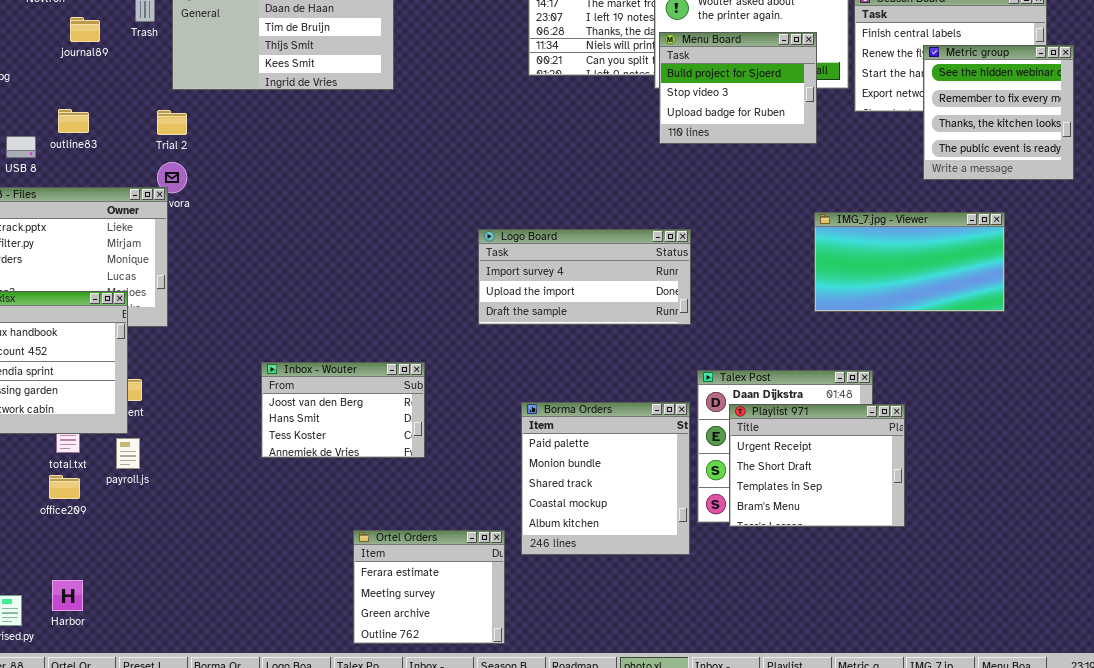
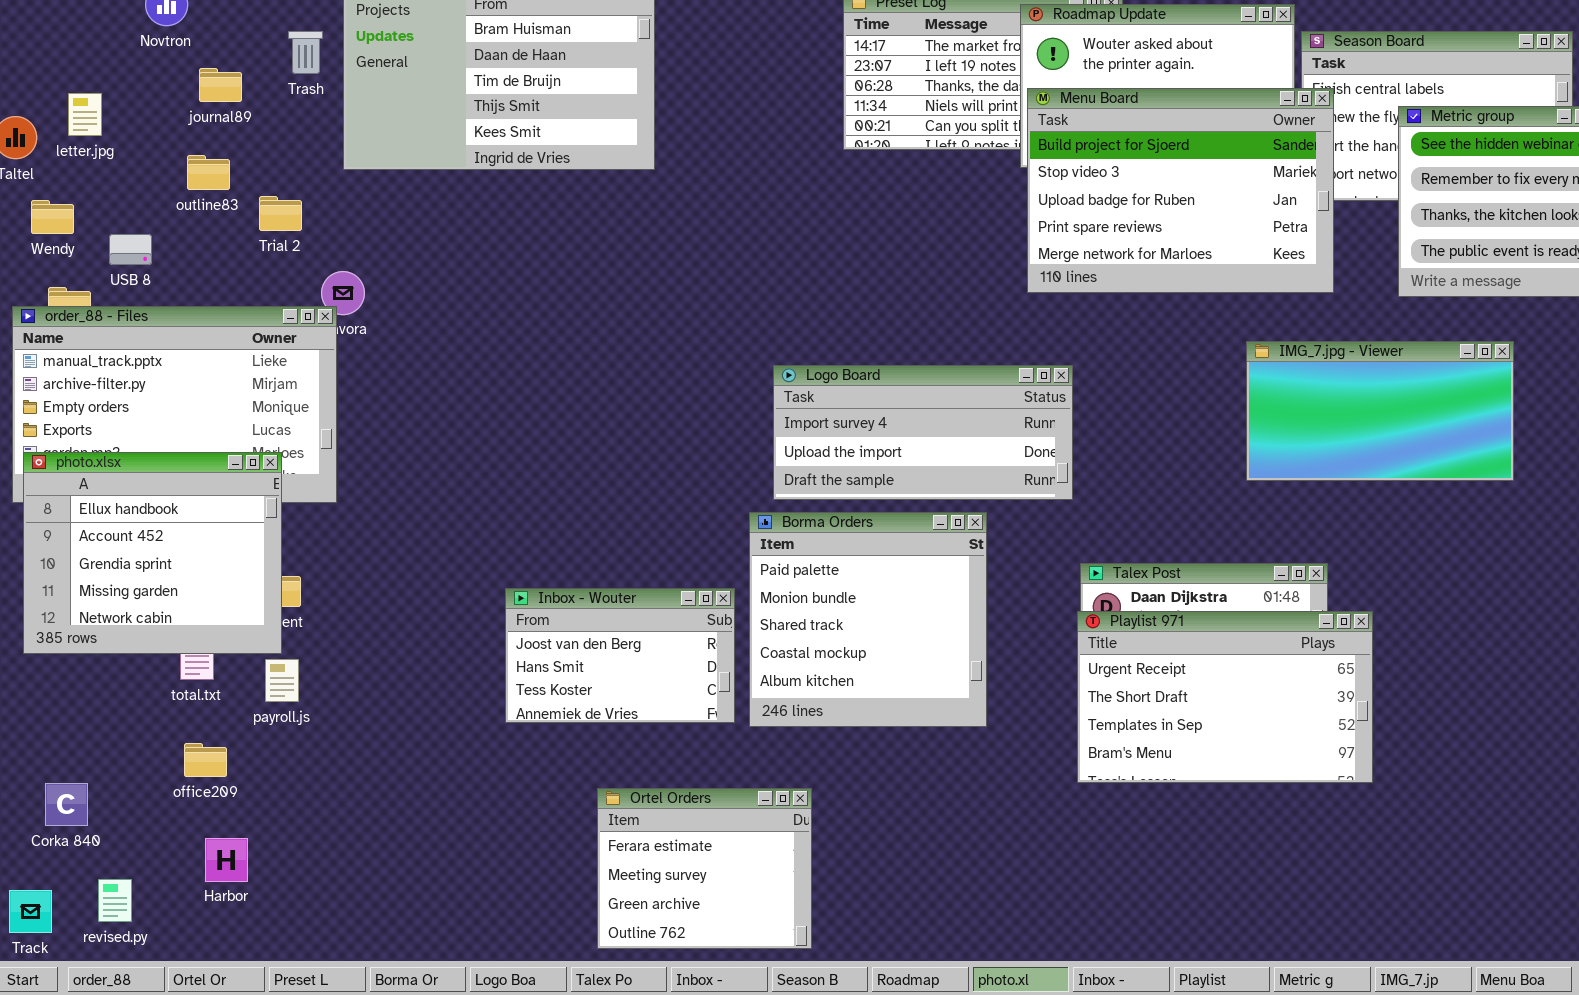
Menu Board: [659,32,817,144] -> [1027,88,1334,293], resized
outline83: [58,109,89,133] -> [187,155,230,190], moved
Trial 2: [157,110,187,135] -> [259,196,302,231], moved
Inbox - Wouter: [261,362,425,458] -> [505,588,735,723], moved
Borma Orders: [521,402,690,555] -> [749,512,987,727], moved
Playlist 971: [729,404,905,527] -> [1077,611,1373,783], resized
office209: [49,475,80,499] -> [184,743,227,777], moved
Harbor: [52,580,83,611] -> [205,838,248,882], moved

